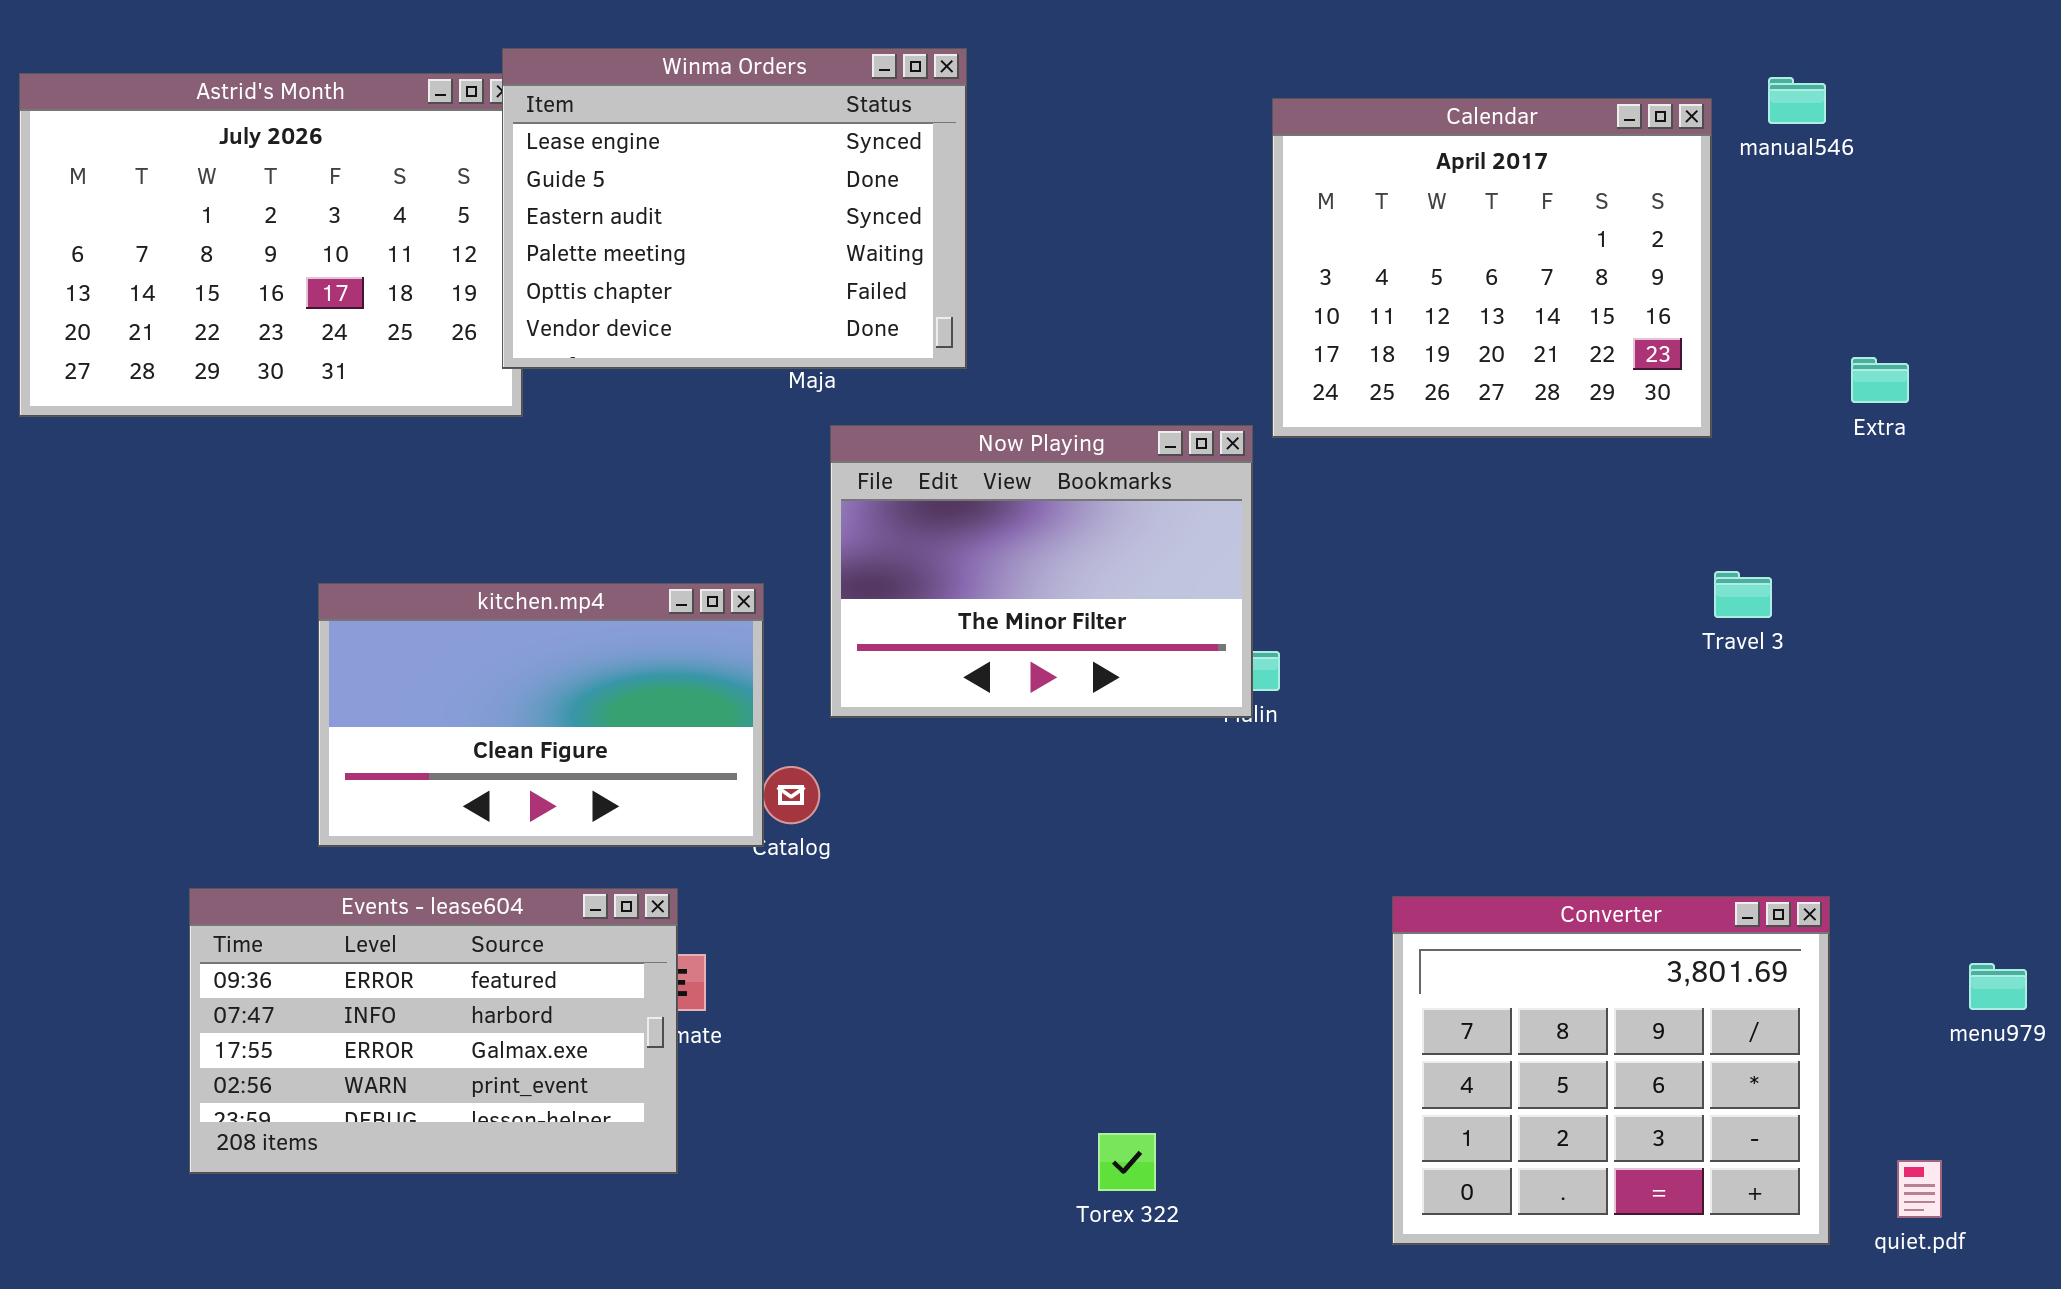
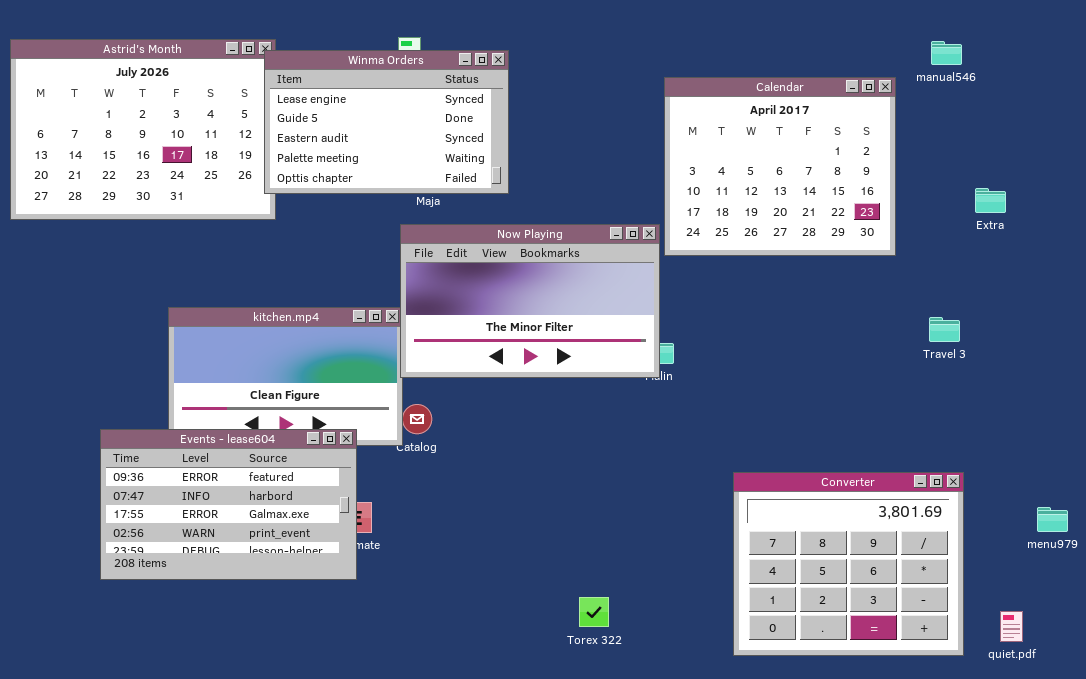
Winma Orders: [502,48,967,369] -> [264,50,509,194], resized
Calendar: [1272,98,1712,438] -> [664,77,896,256], moved
Now Playing: [830,425,1253,718] -> [400,224,660,378], resized
Travel 3: [1714,571,1772,618] -> [929,317,960,342], moved
Events - lease604: [189,888,678,1174] -> [100,429,357,580], moved

